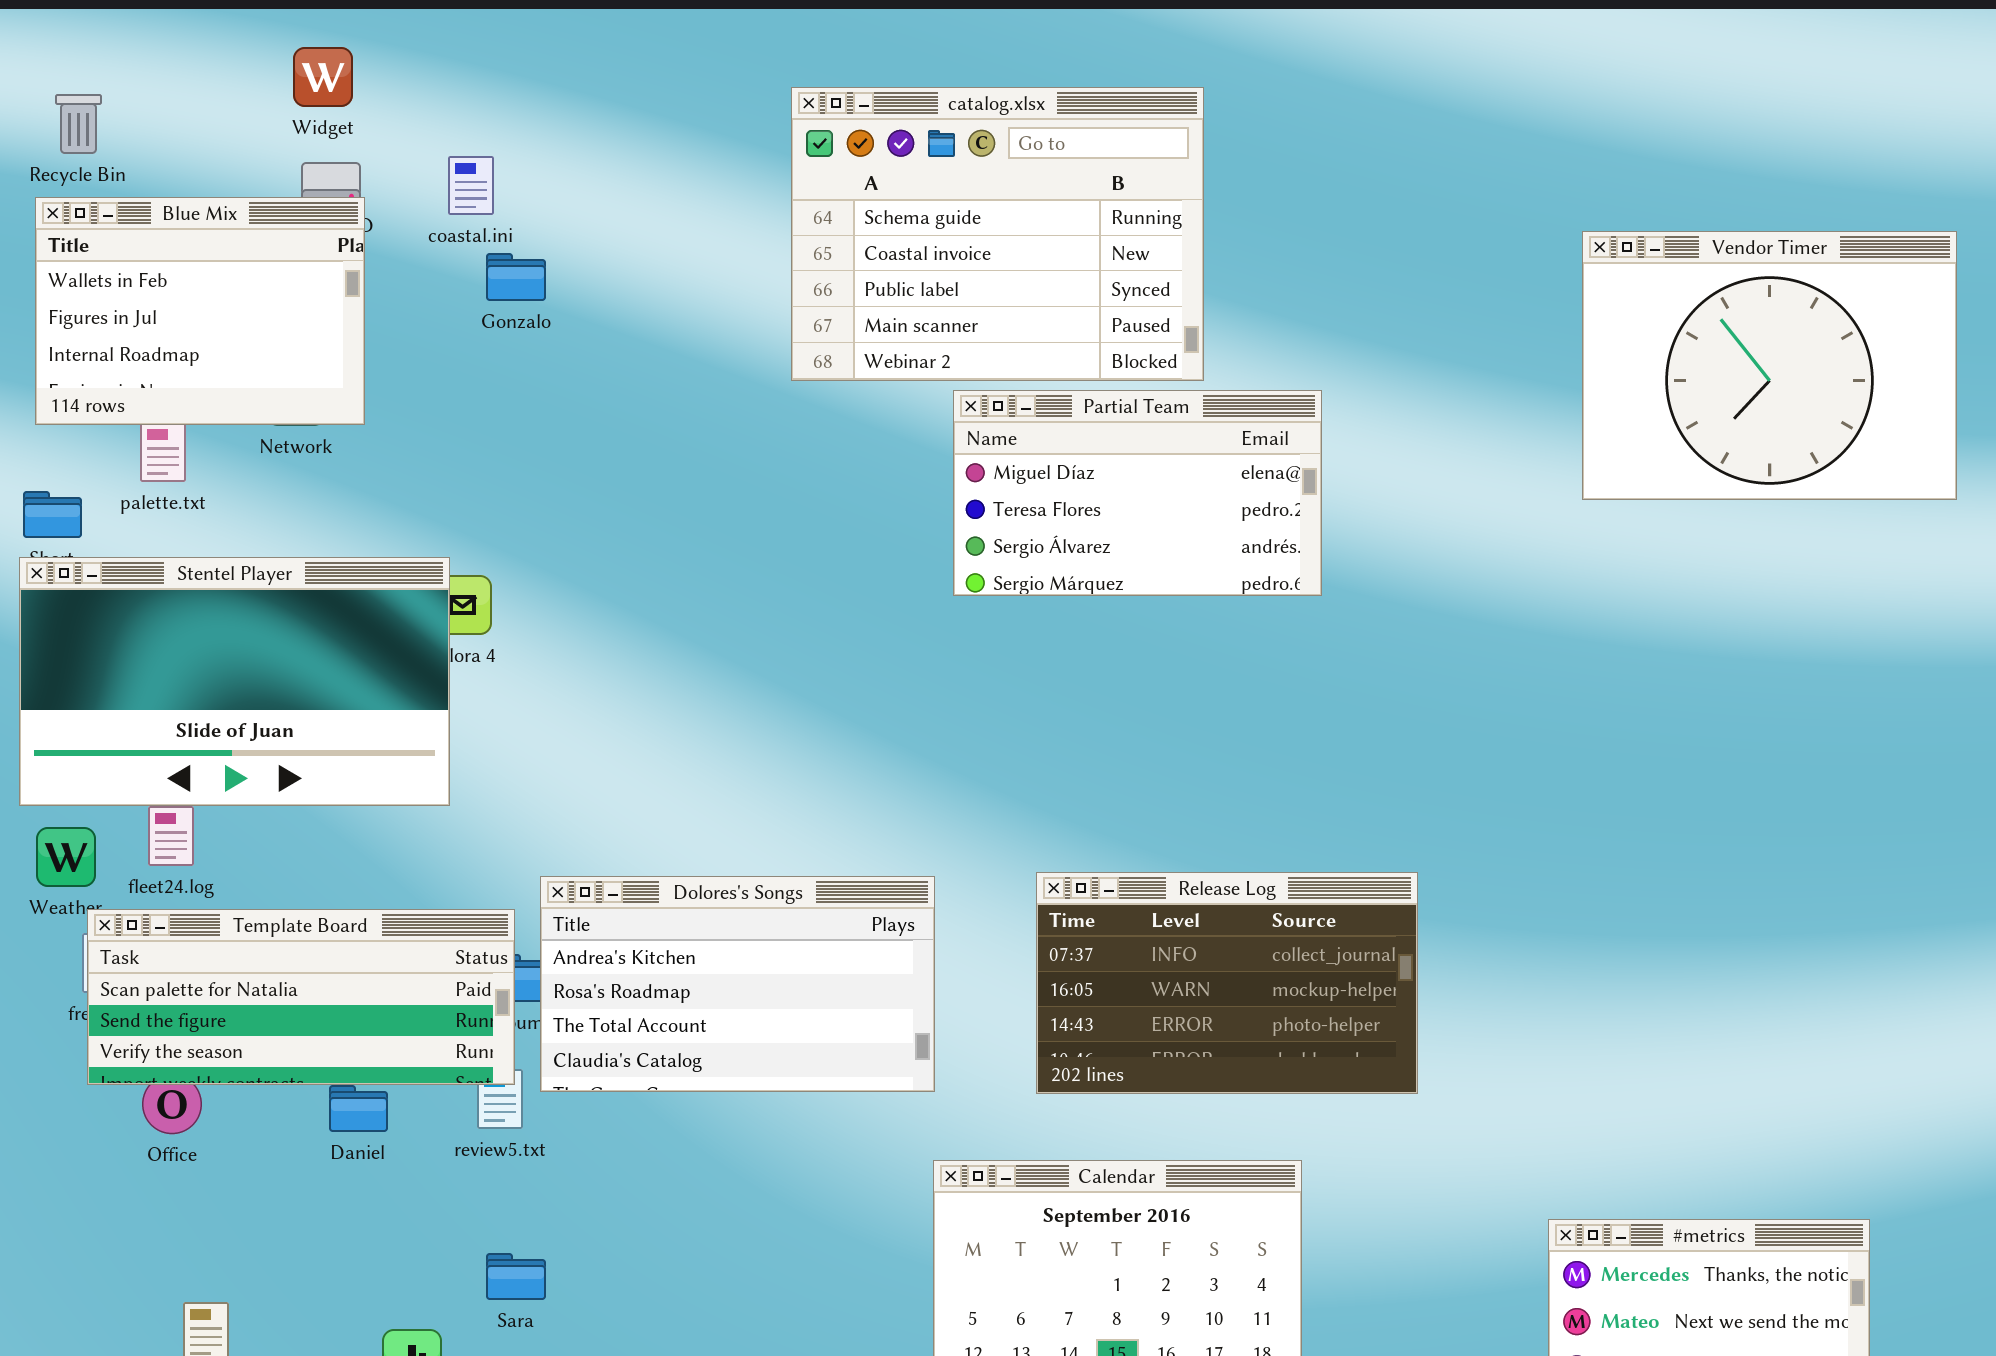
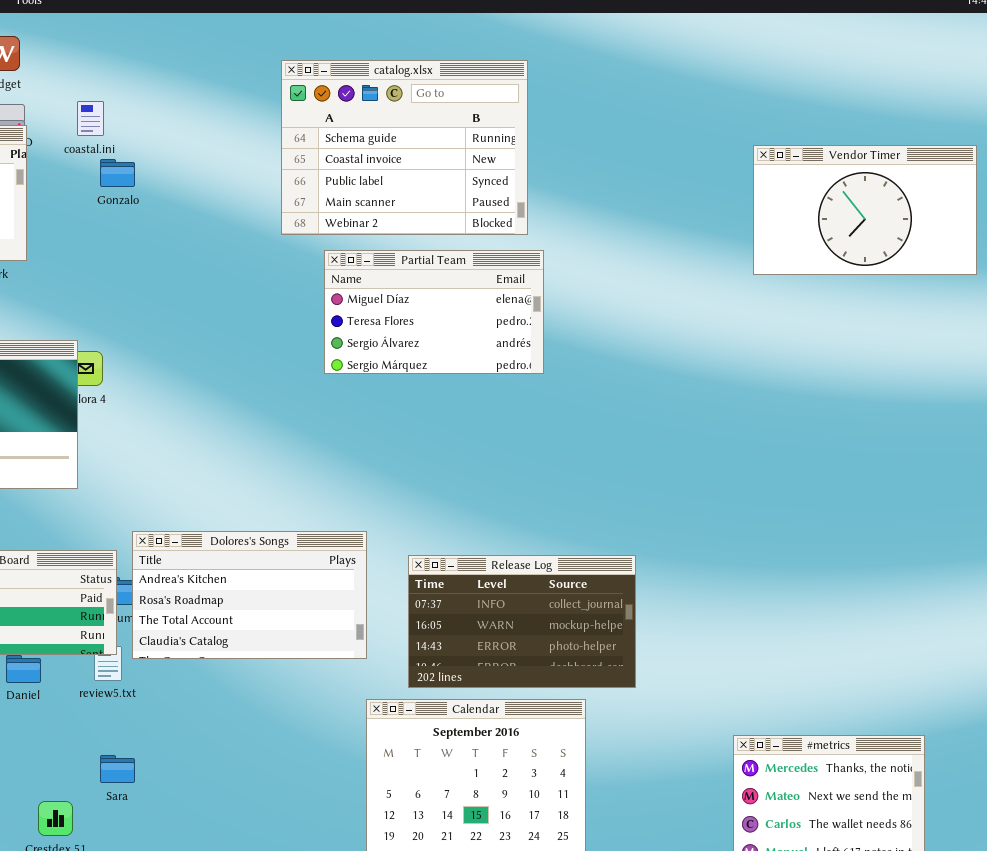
Vendor Timer: [1582,231,1957,500] -> [753,145,977,275], resized
Partial Team: [953,390,1322,596] -> [324,250,544,374], moved
Release Log: [1036,872,1418,1094] -> [408,555,636,688], moved

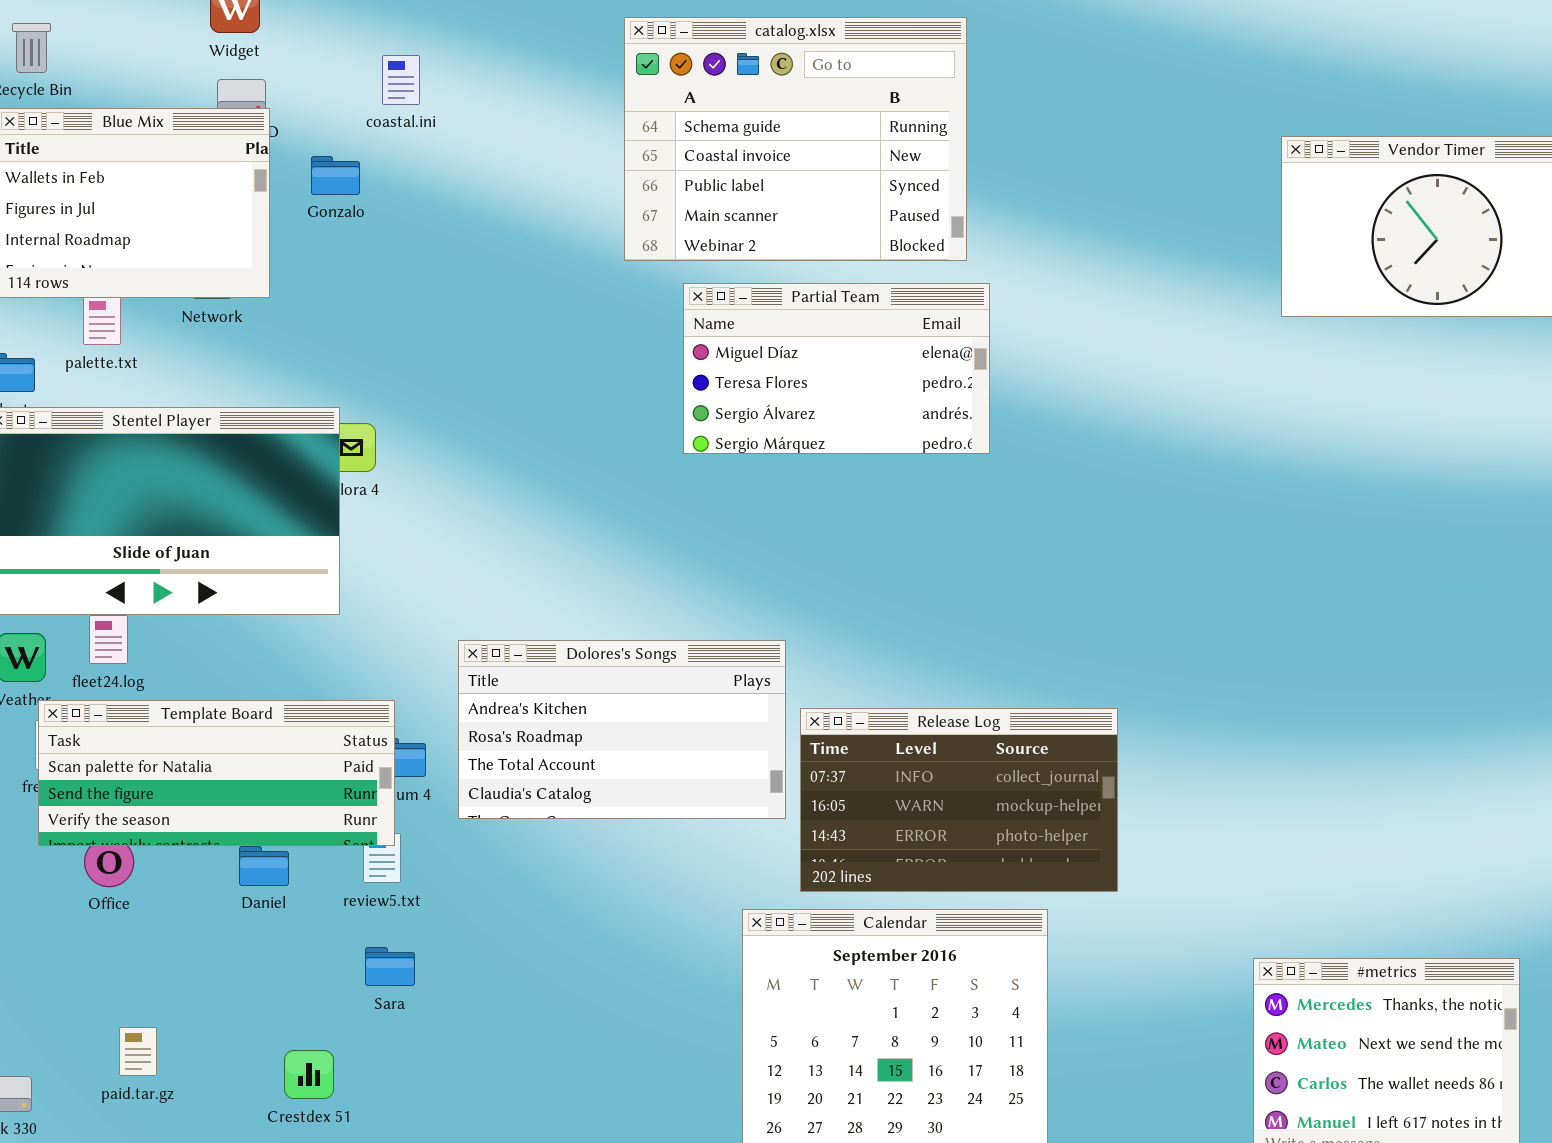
coastal.ini: [77,101,104,136] -> [382,55,420,105], moved
Gonzalo: [100,159,135,187] -> [311,156,360,195], moved
Dolores's Songs: [132,531,367,659] -> [458,640,786,819], moved
Sara: [100,755,135,783] -> [365,947,415,986], moved

